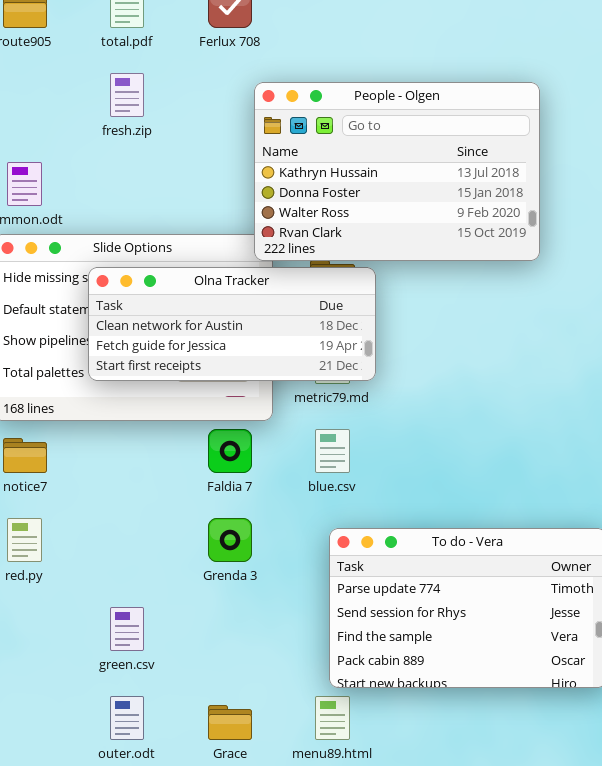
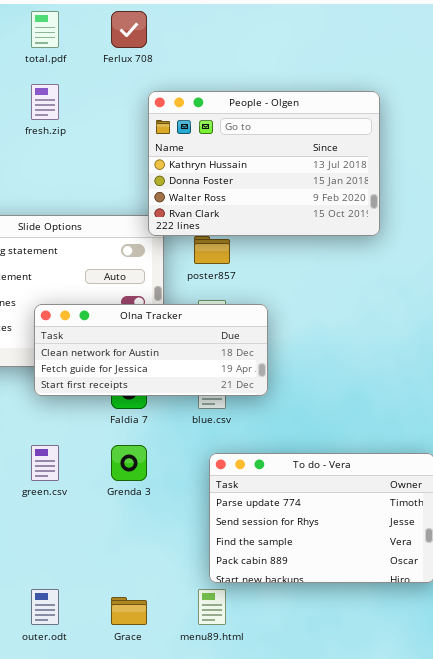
Olna Tracker: [88,267,376,381] -> [34,304,268,396], moved
green.csv: [110,607,144,651] -> [31,445,59,481], moved

